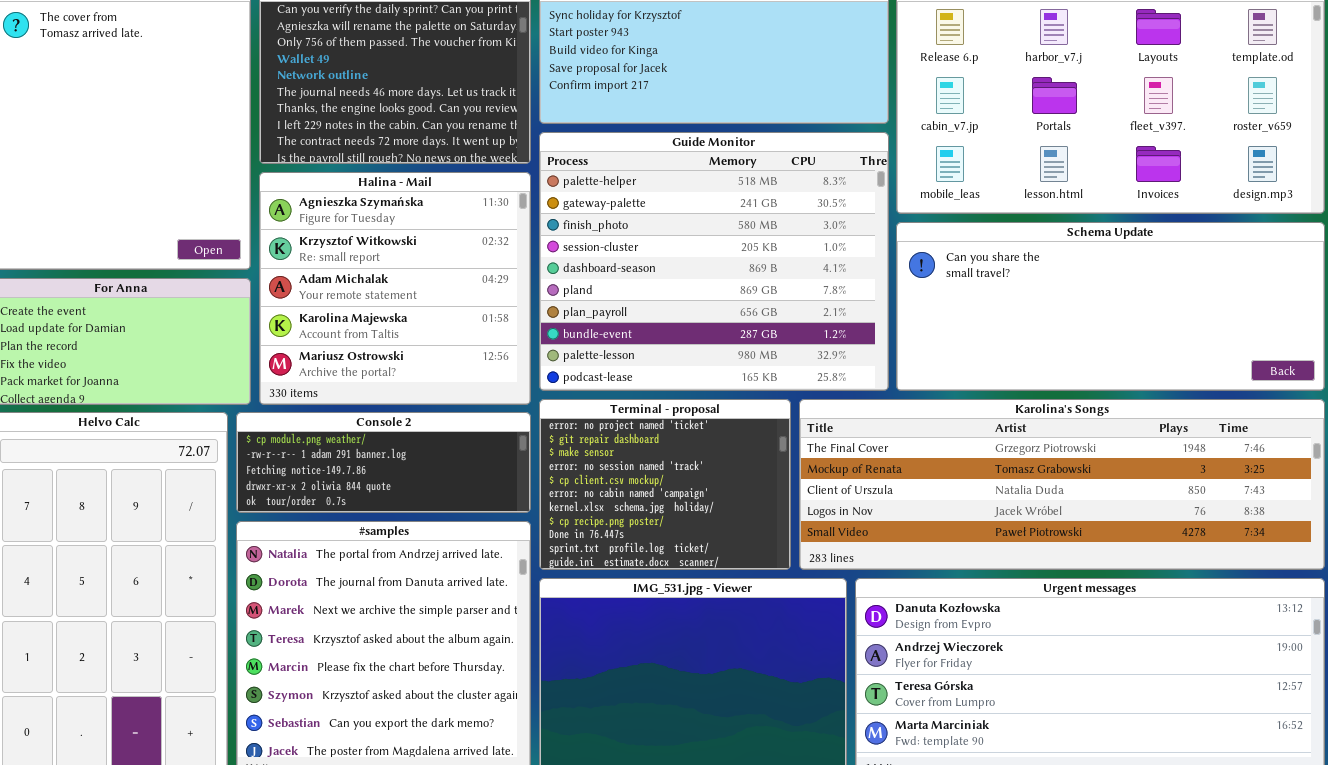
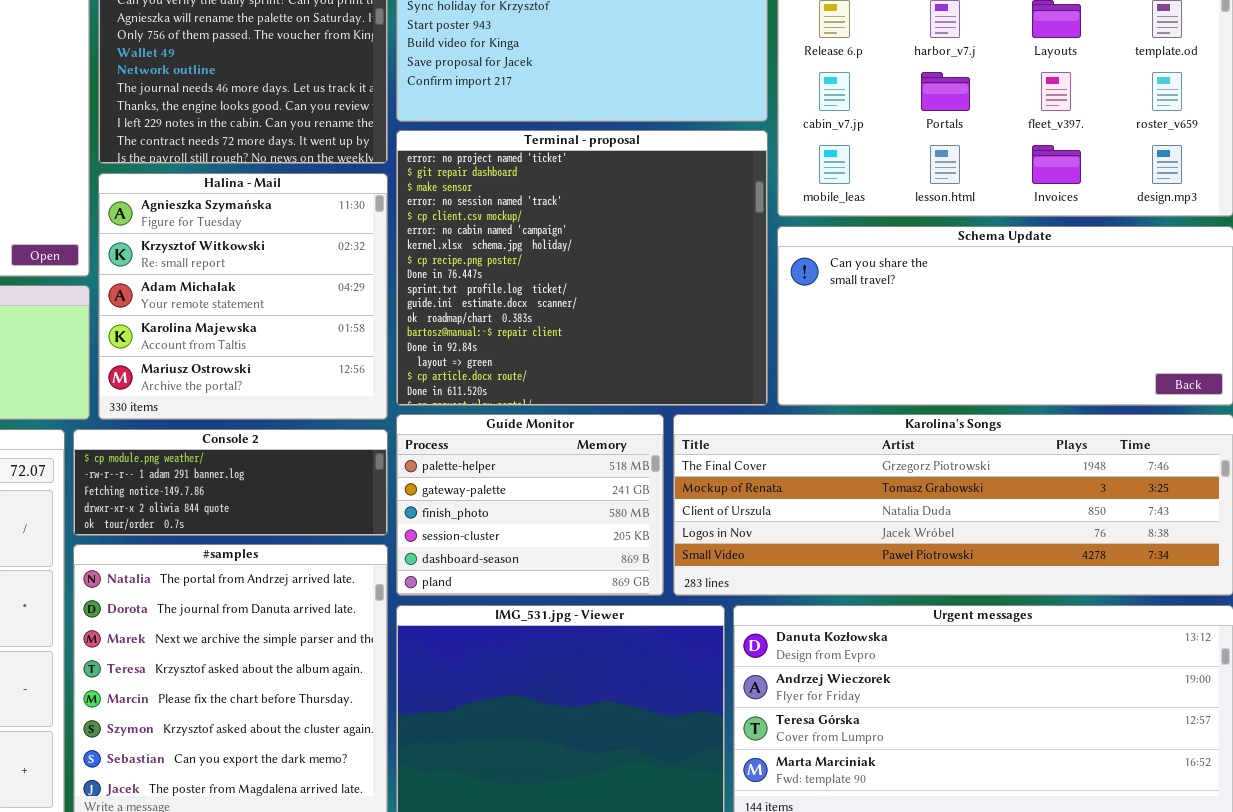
Guide Monitor: [539,132,889,391] -> [396,414,664,596], moved, resized
Terminal - proposal: [539,399,791,570] -> [396,130,768,406], moved, resized

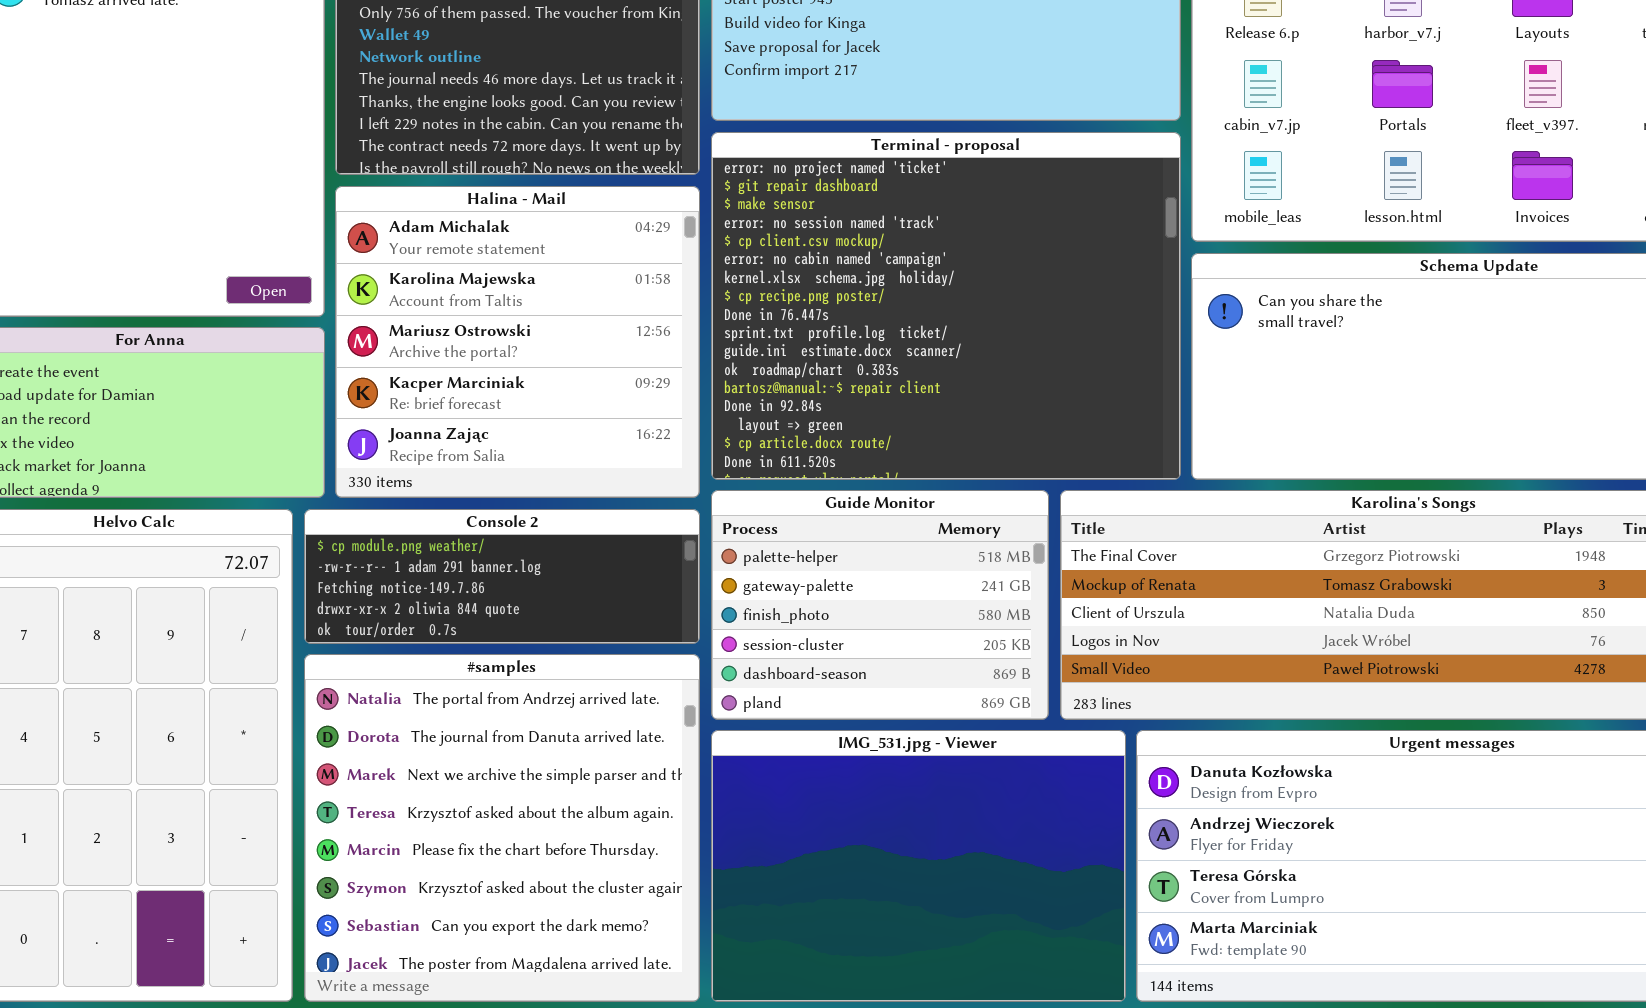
Halina - Mail: [98,173,388,420] -> [335,186,700,498], scrolled down 2 rows

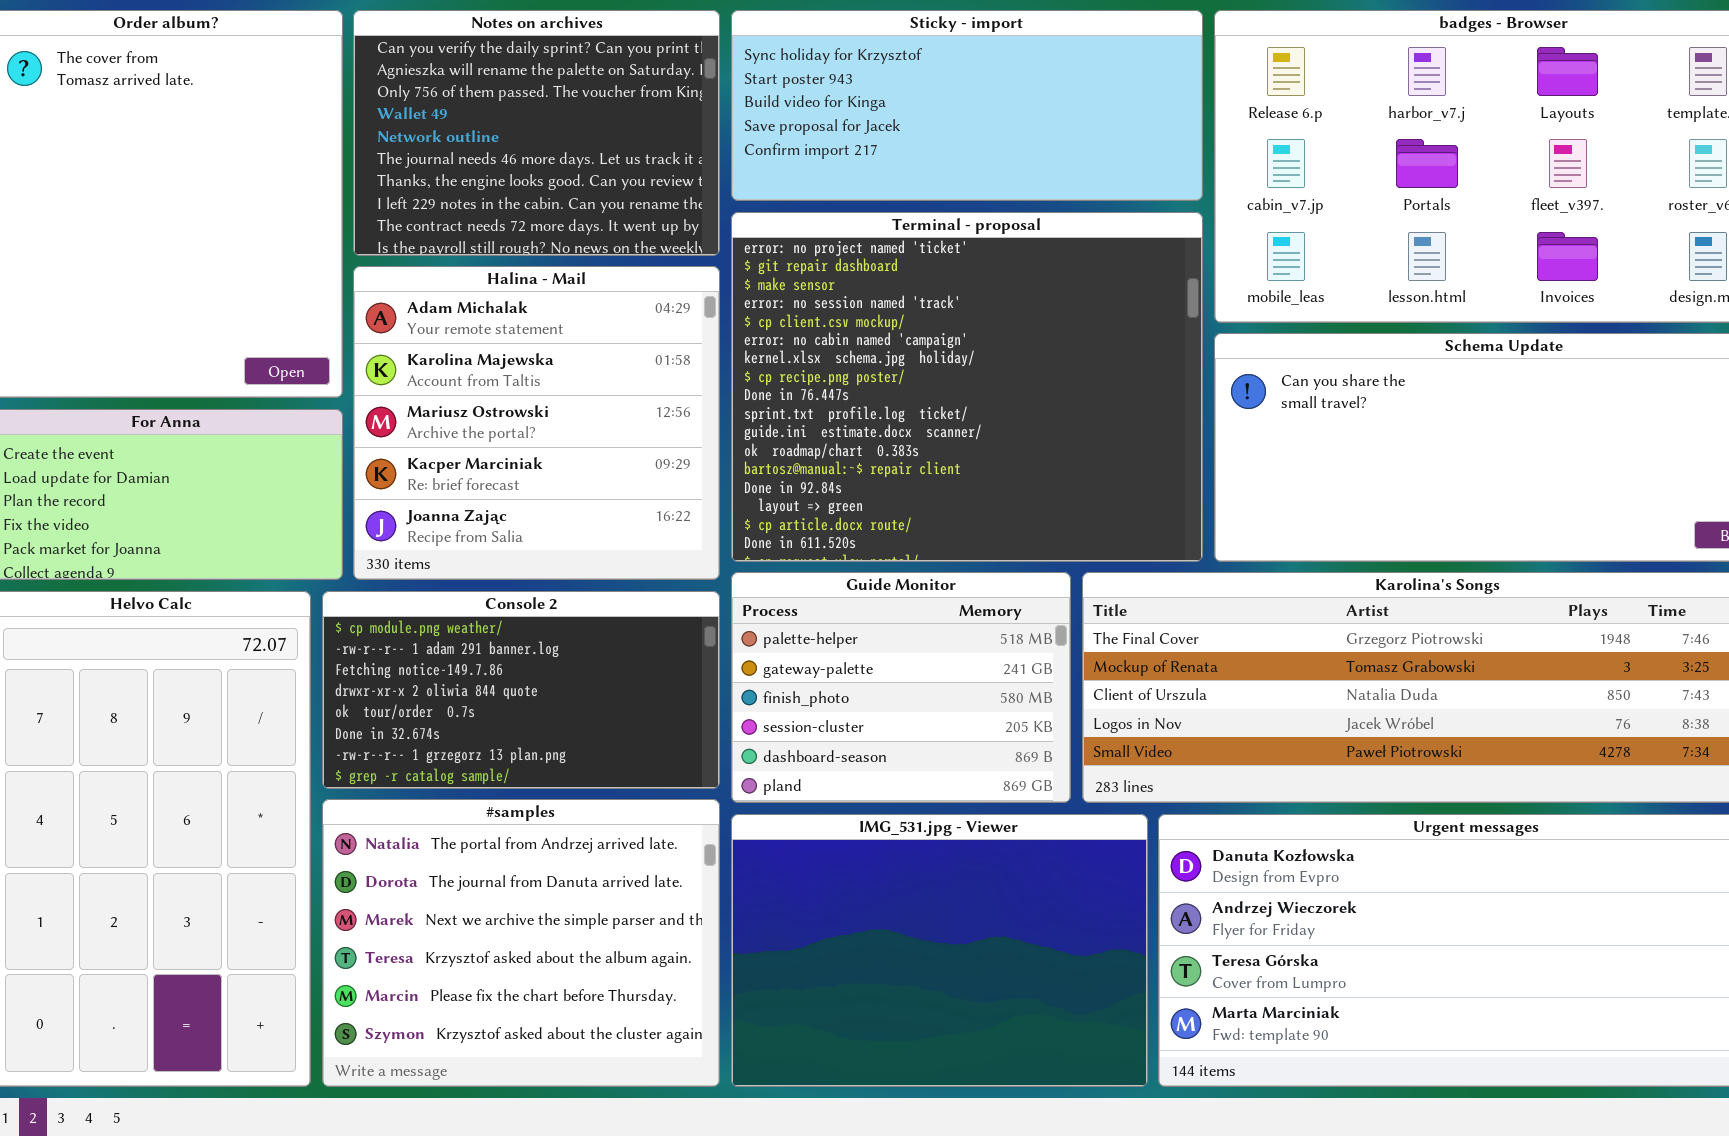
Console 2: [304,509,700,644] -> [322,591,720,789], resized
#samples: [304,654,700,1002] -> [322,799,720,1087], resized

